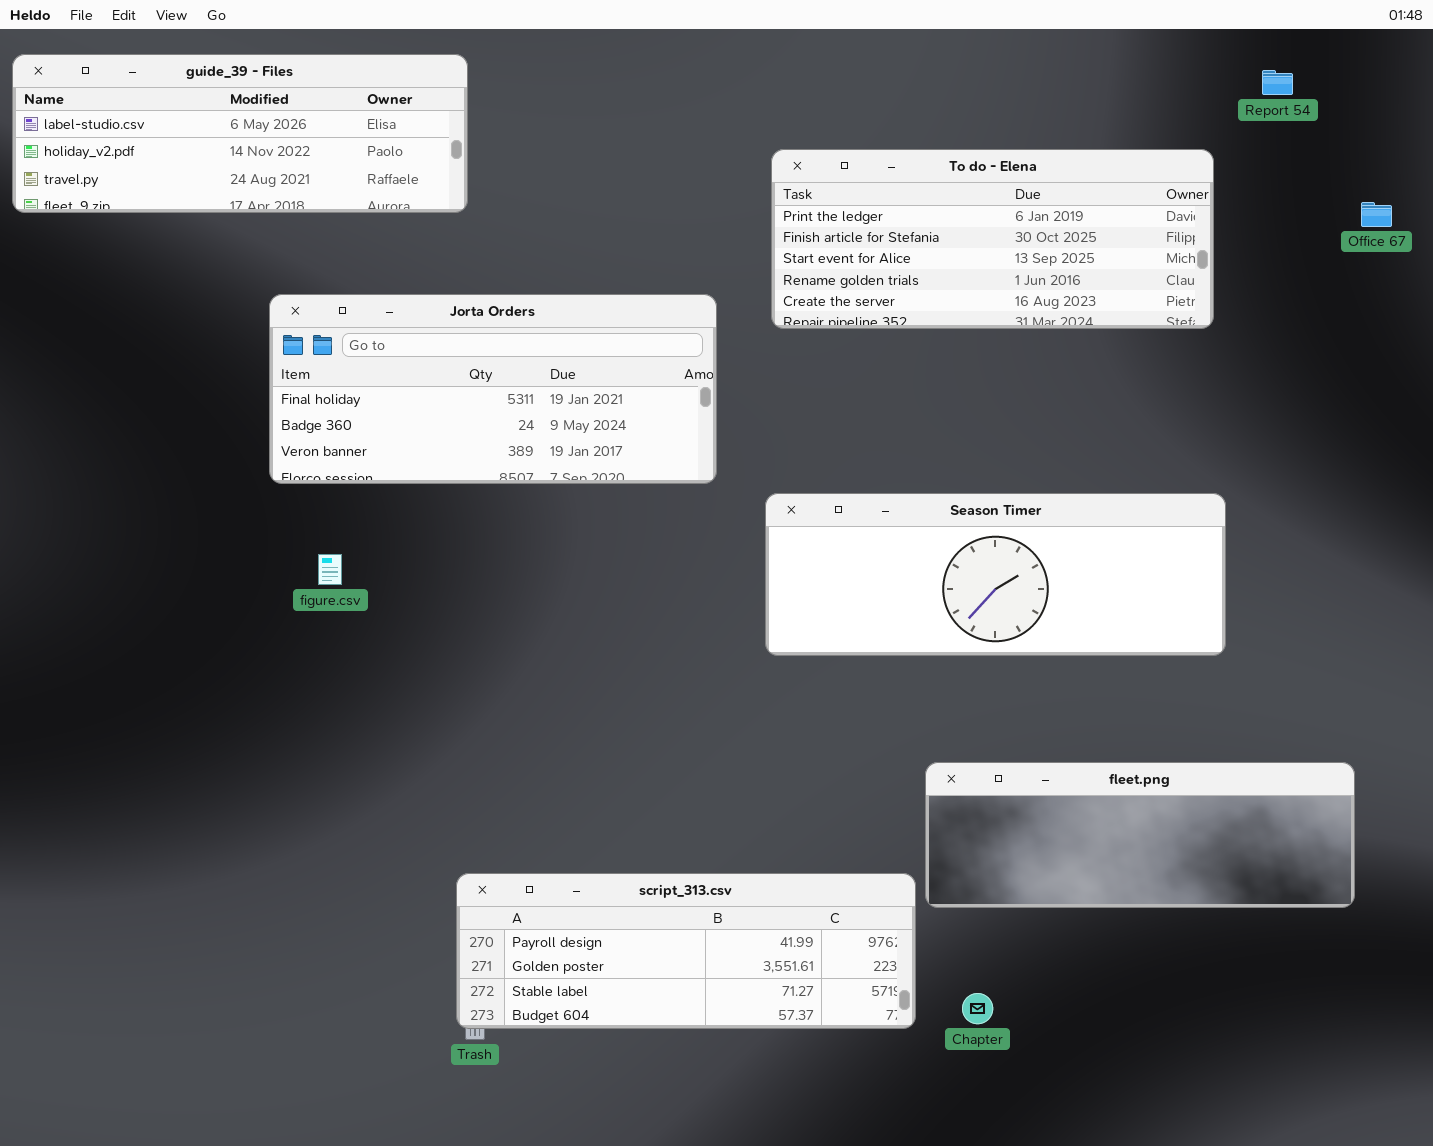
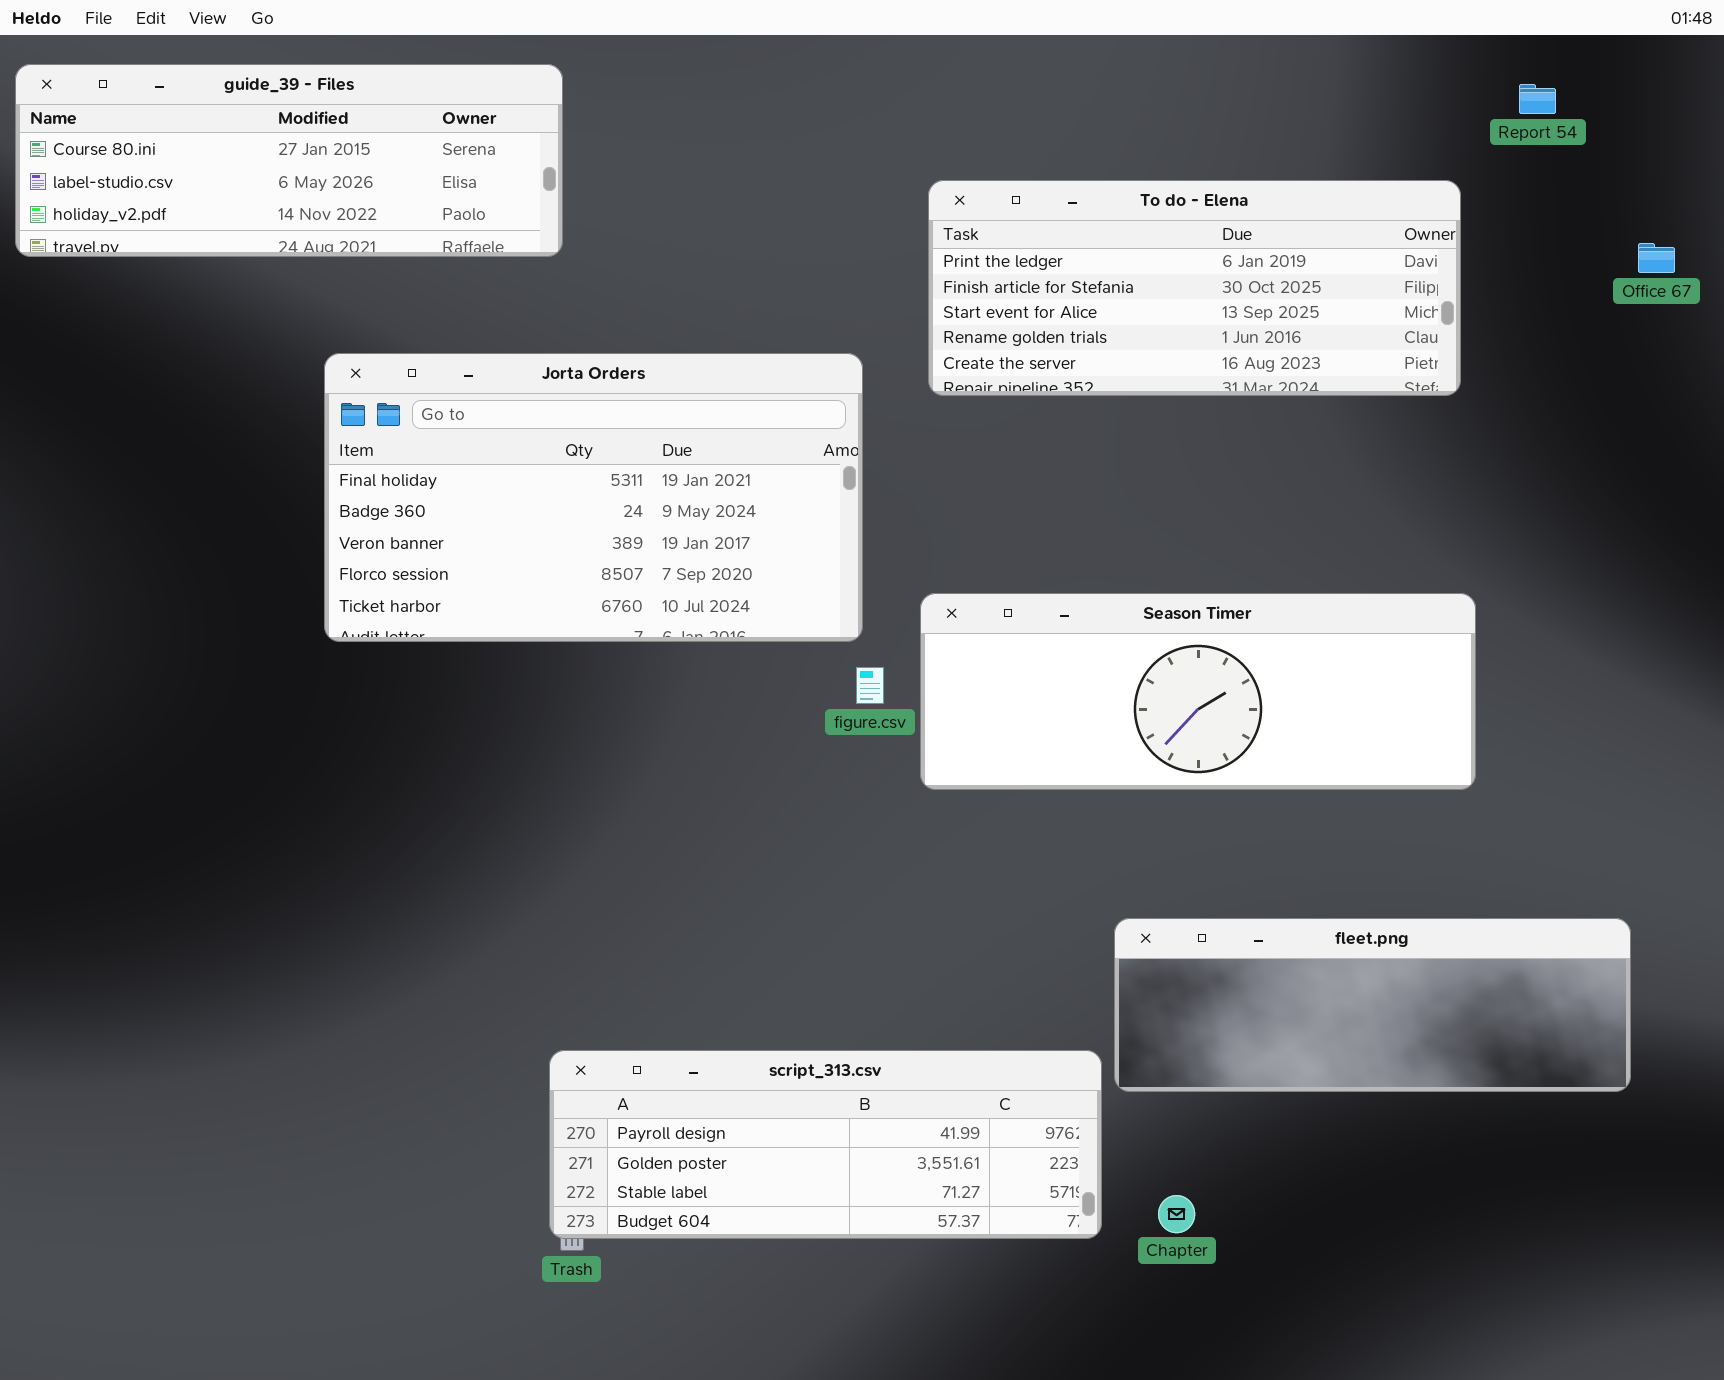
guide_39 - Files: [12,54,468,213] -> [15,64,563,257], scrolled up 1 row
Jorta Orders: [269,294,717,484] -> [324,353,863,642], resized
figure.csv: [318,554,342,585] -> [856,667,884,704], moved

